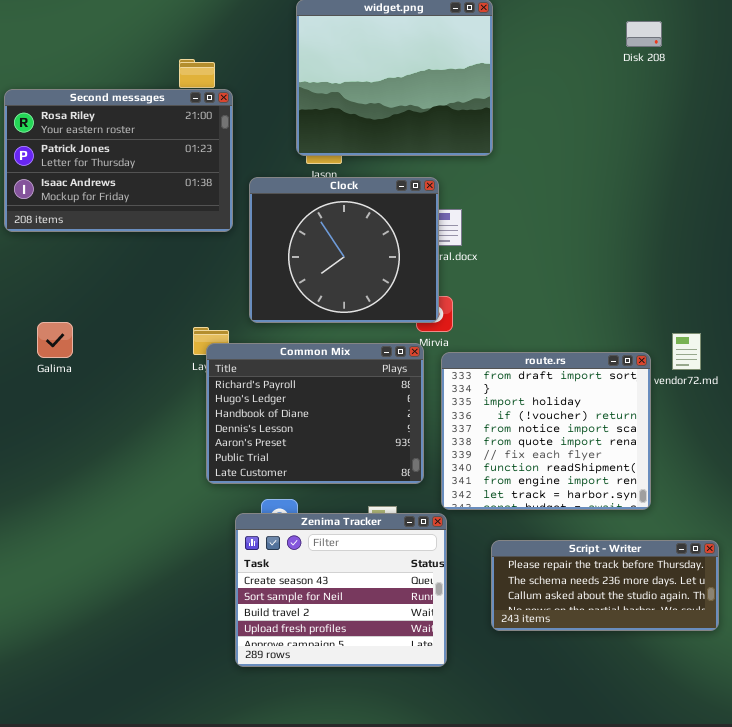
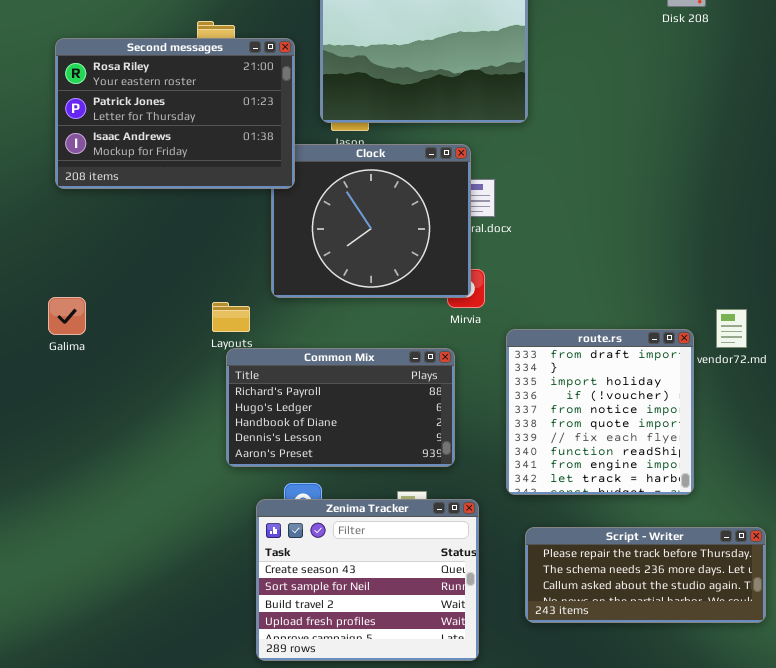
Second messages: [4,89,233,232] -> [55,38,295,189], moved
Common Mix: [206,343,424,484] -> [226,348,455,467], resized
route.rs: [441,352,651,510] -> [506,329,694,495], resized

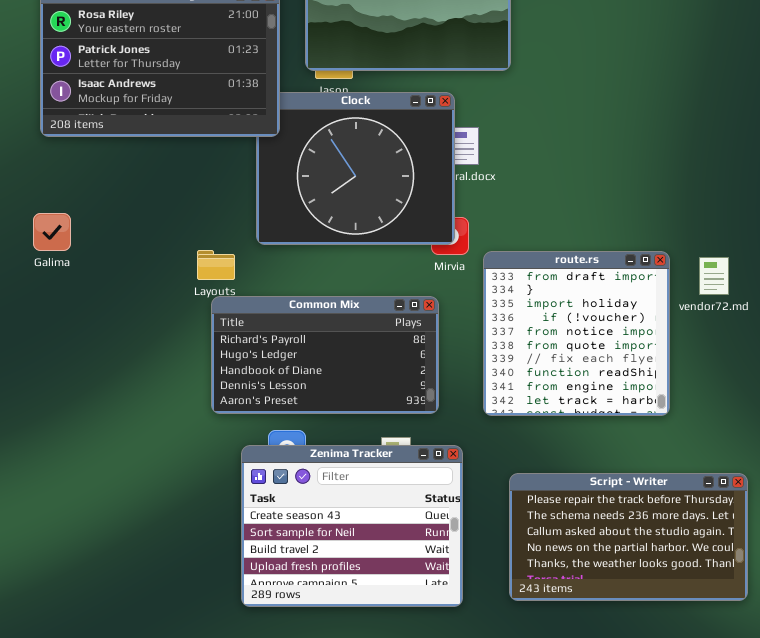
Galima: [48,297,86,335] -> [33,213,71,251], moved
route.rs: [506,329,694,495] -> [483,251,670,416], moved
Script - Writer: [525,527,766,623] -> [509,473,748,601], resized

